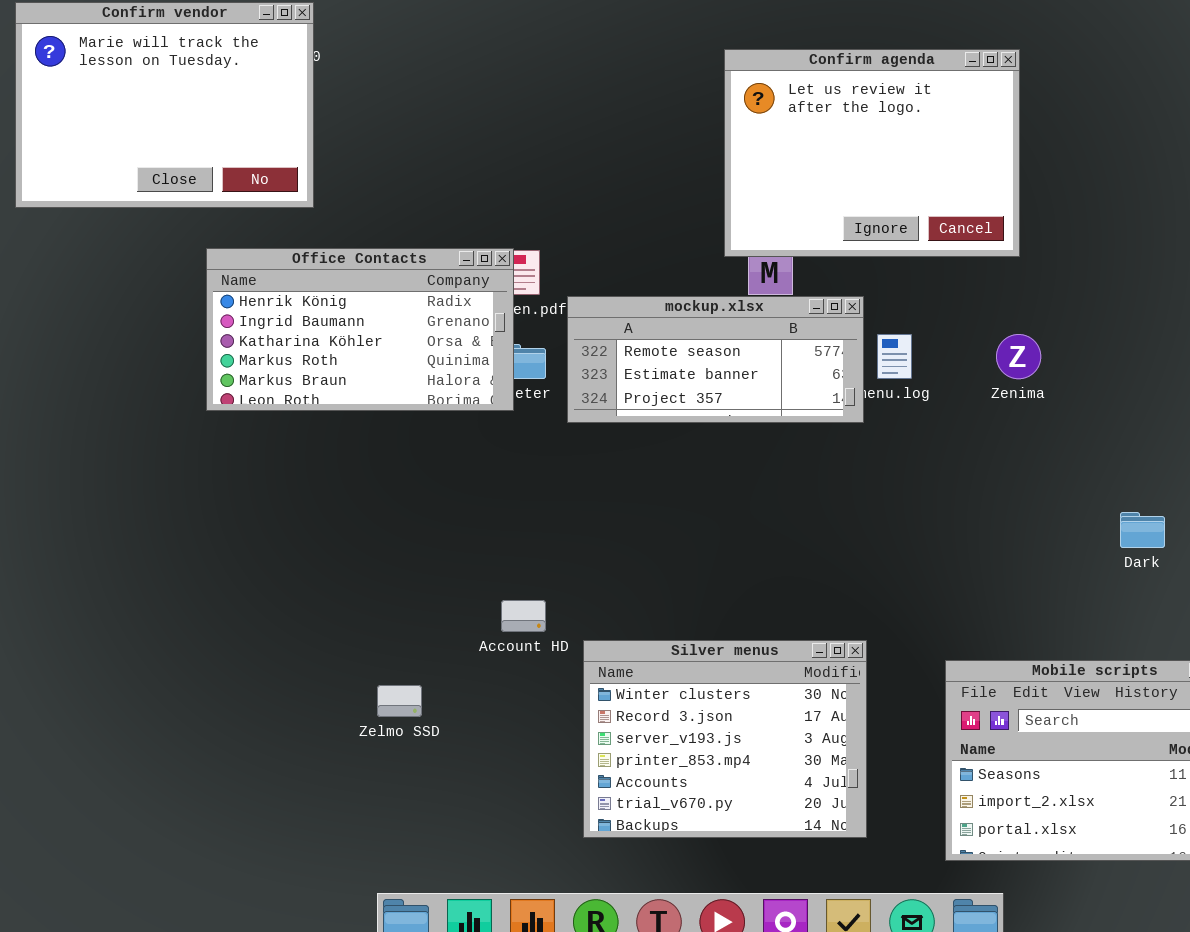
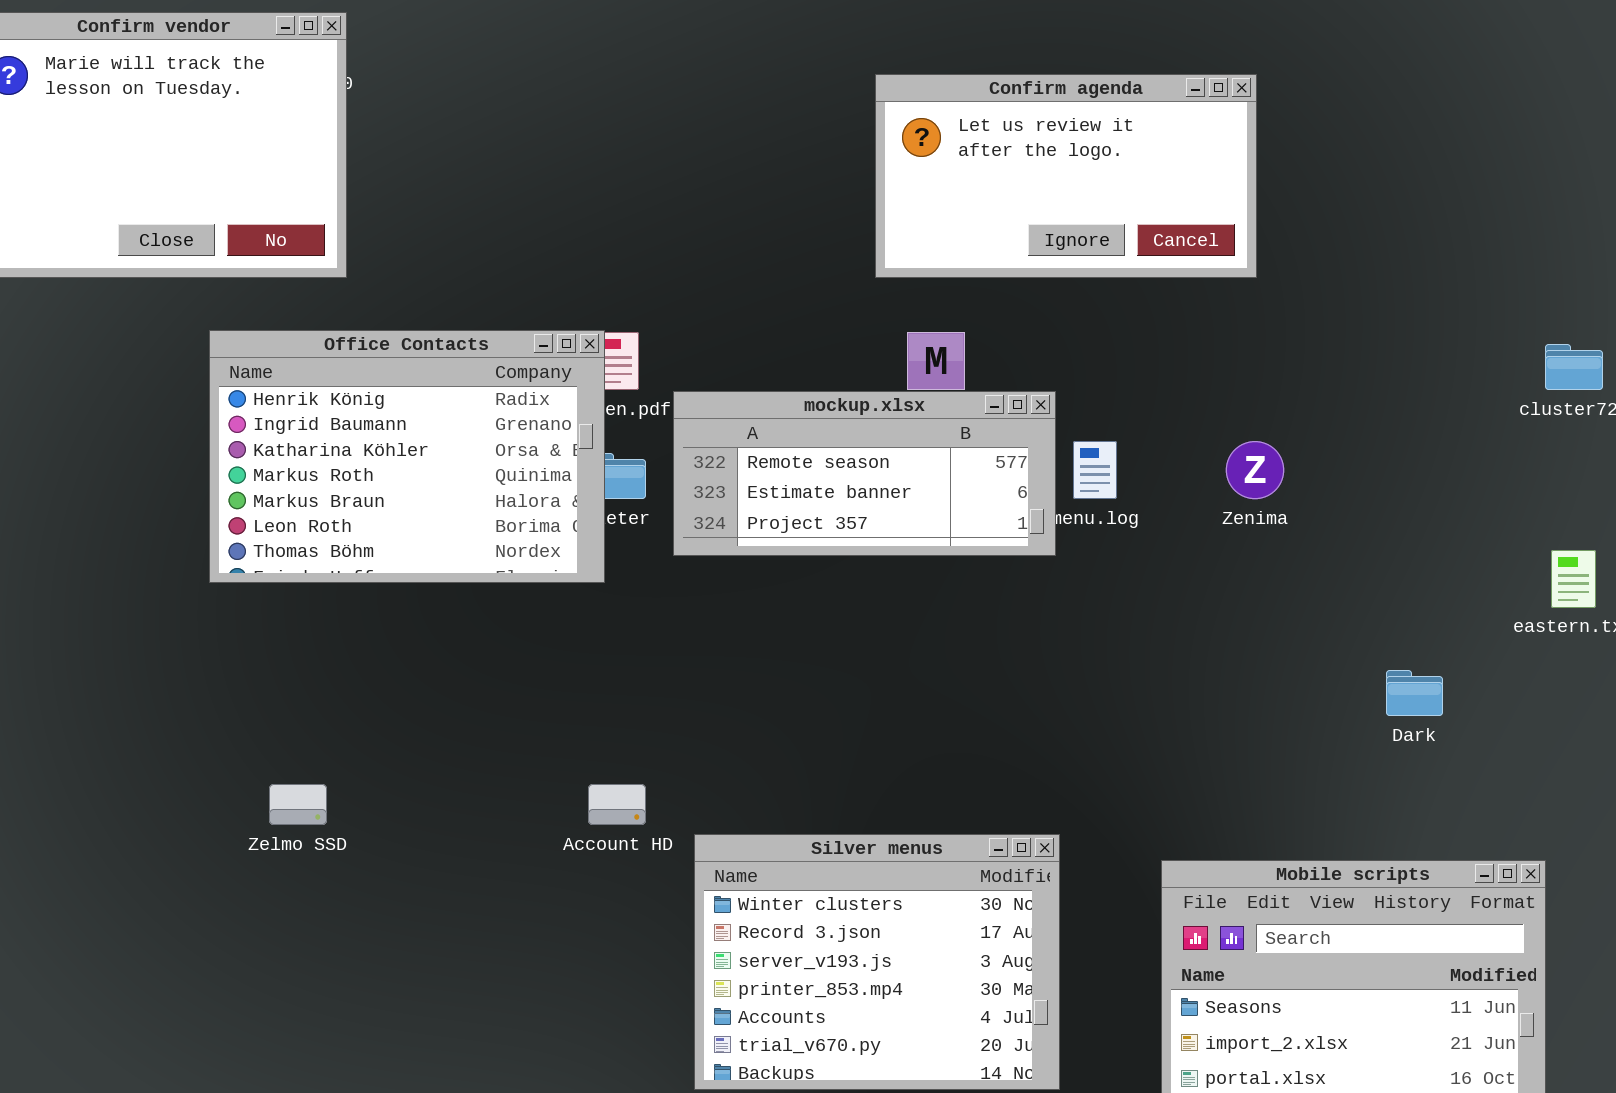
Confirm agenda: [724,49,1020,257] -> [875,74,1257,278], resized
Office Contacts: [206,248,514,411] -> [209,330,605,583], resized
Zelmo SSD: [377,685,422,717] -> [269,784,327,825], moved

